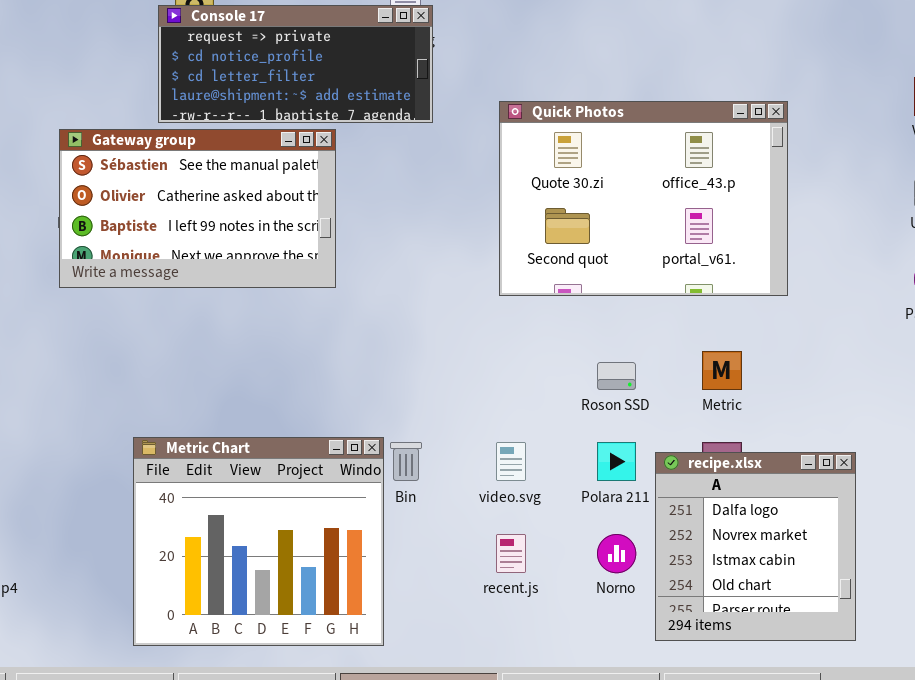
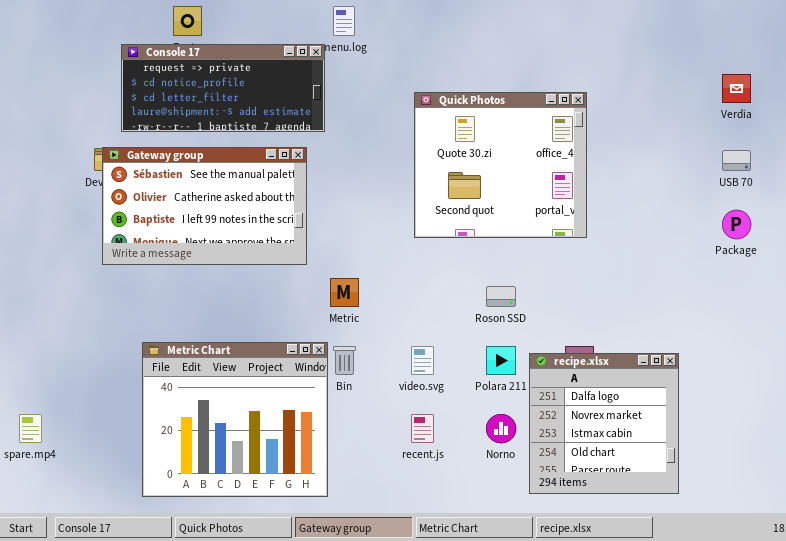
Console 17: [158,5,433,123] -> [121,44,325,132], moved
Quick Photos: [499,101,788,296] -> [414,92,587,238], resized
Gateway group: [59,129,336,288] -> [102,147,307,265], moved
Metric: [702,351,742,390] -> [330,278,359,307], moved

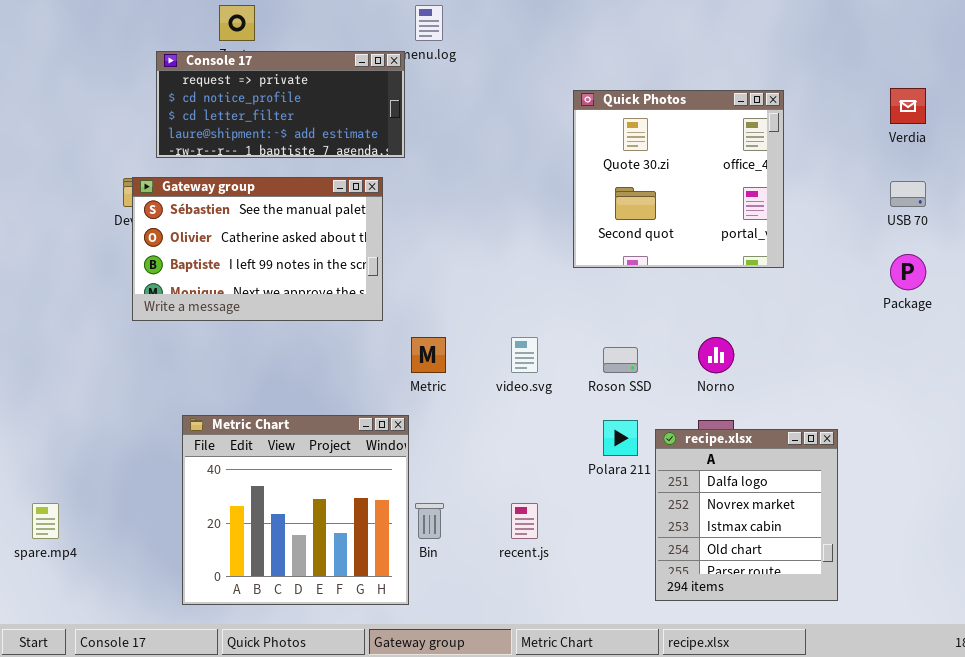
Quick Photos: [414,92,587,238] -> [573,90,784,268], moved
Bin: [333,346,356,375] -> [415,503,444,539], moved
video.svg: [411,346,434,375] -> [511,337,538,373], moved
Norno: [486,414,516,443] -> [698,337,734,373], moved

